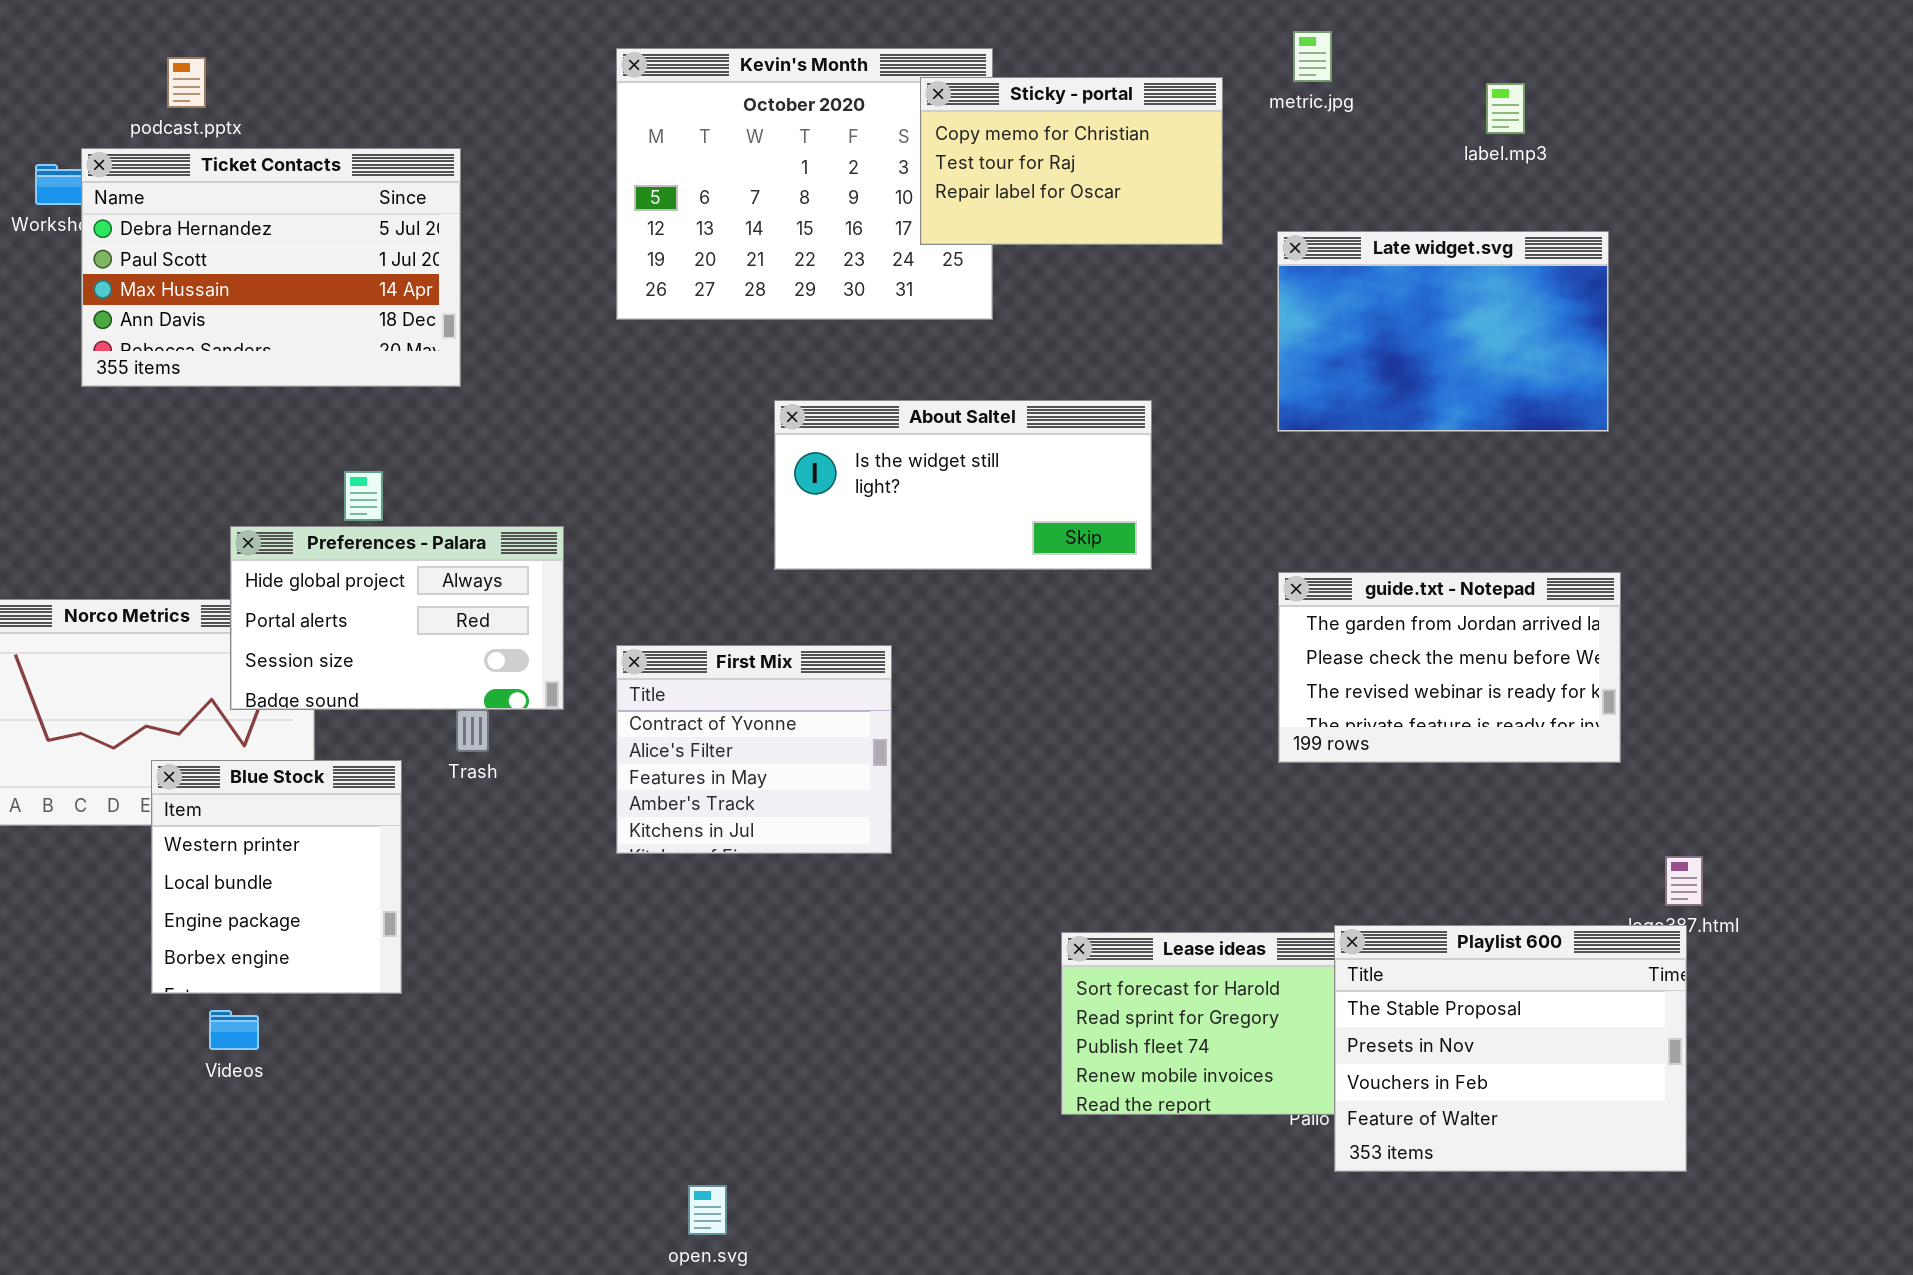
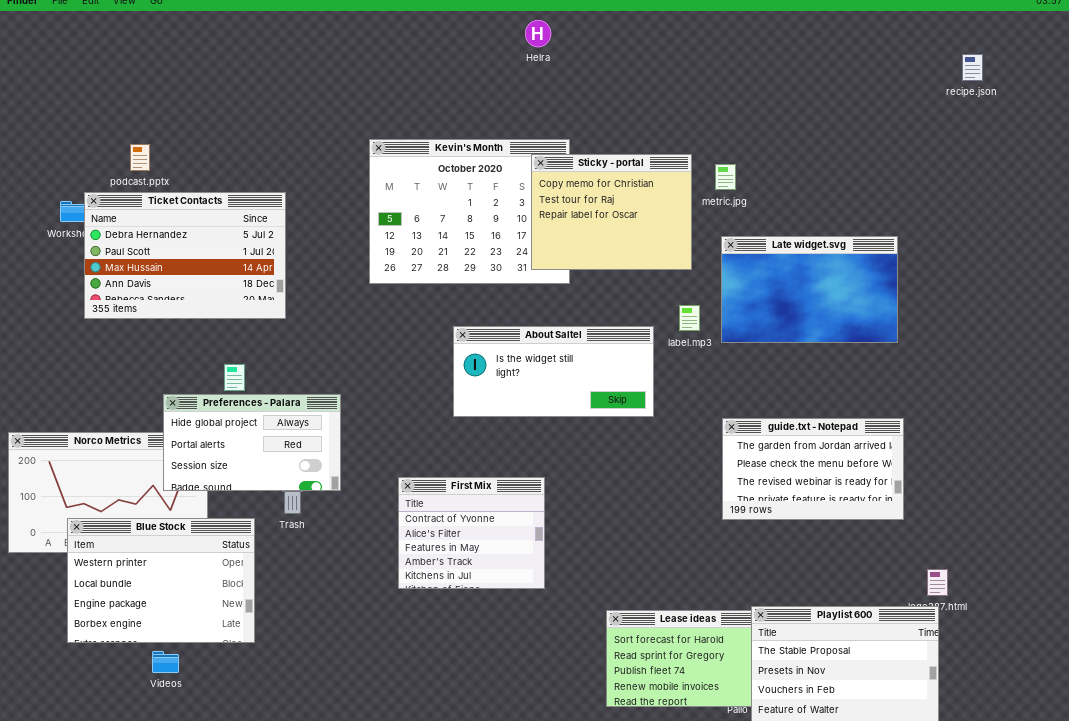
metric.jpg: [1293,31,1332,82] -> [715,164,736,190], moved
Sticky - portal: [920,77,1223,245] -> [531,154,692,270], resized
label.mp3: [1486,83,1525,134] -> [679,305,700,331], moved
First Mix: [616,645,892,854] -> [398,477,545,589], moved
Blue Stock: [151,760,402,994] -> [67,518,255,643], resized

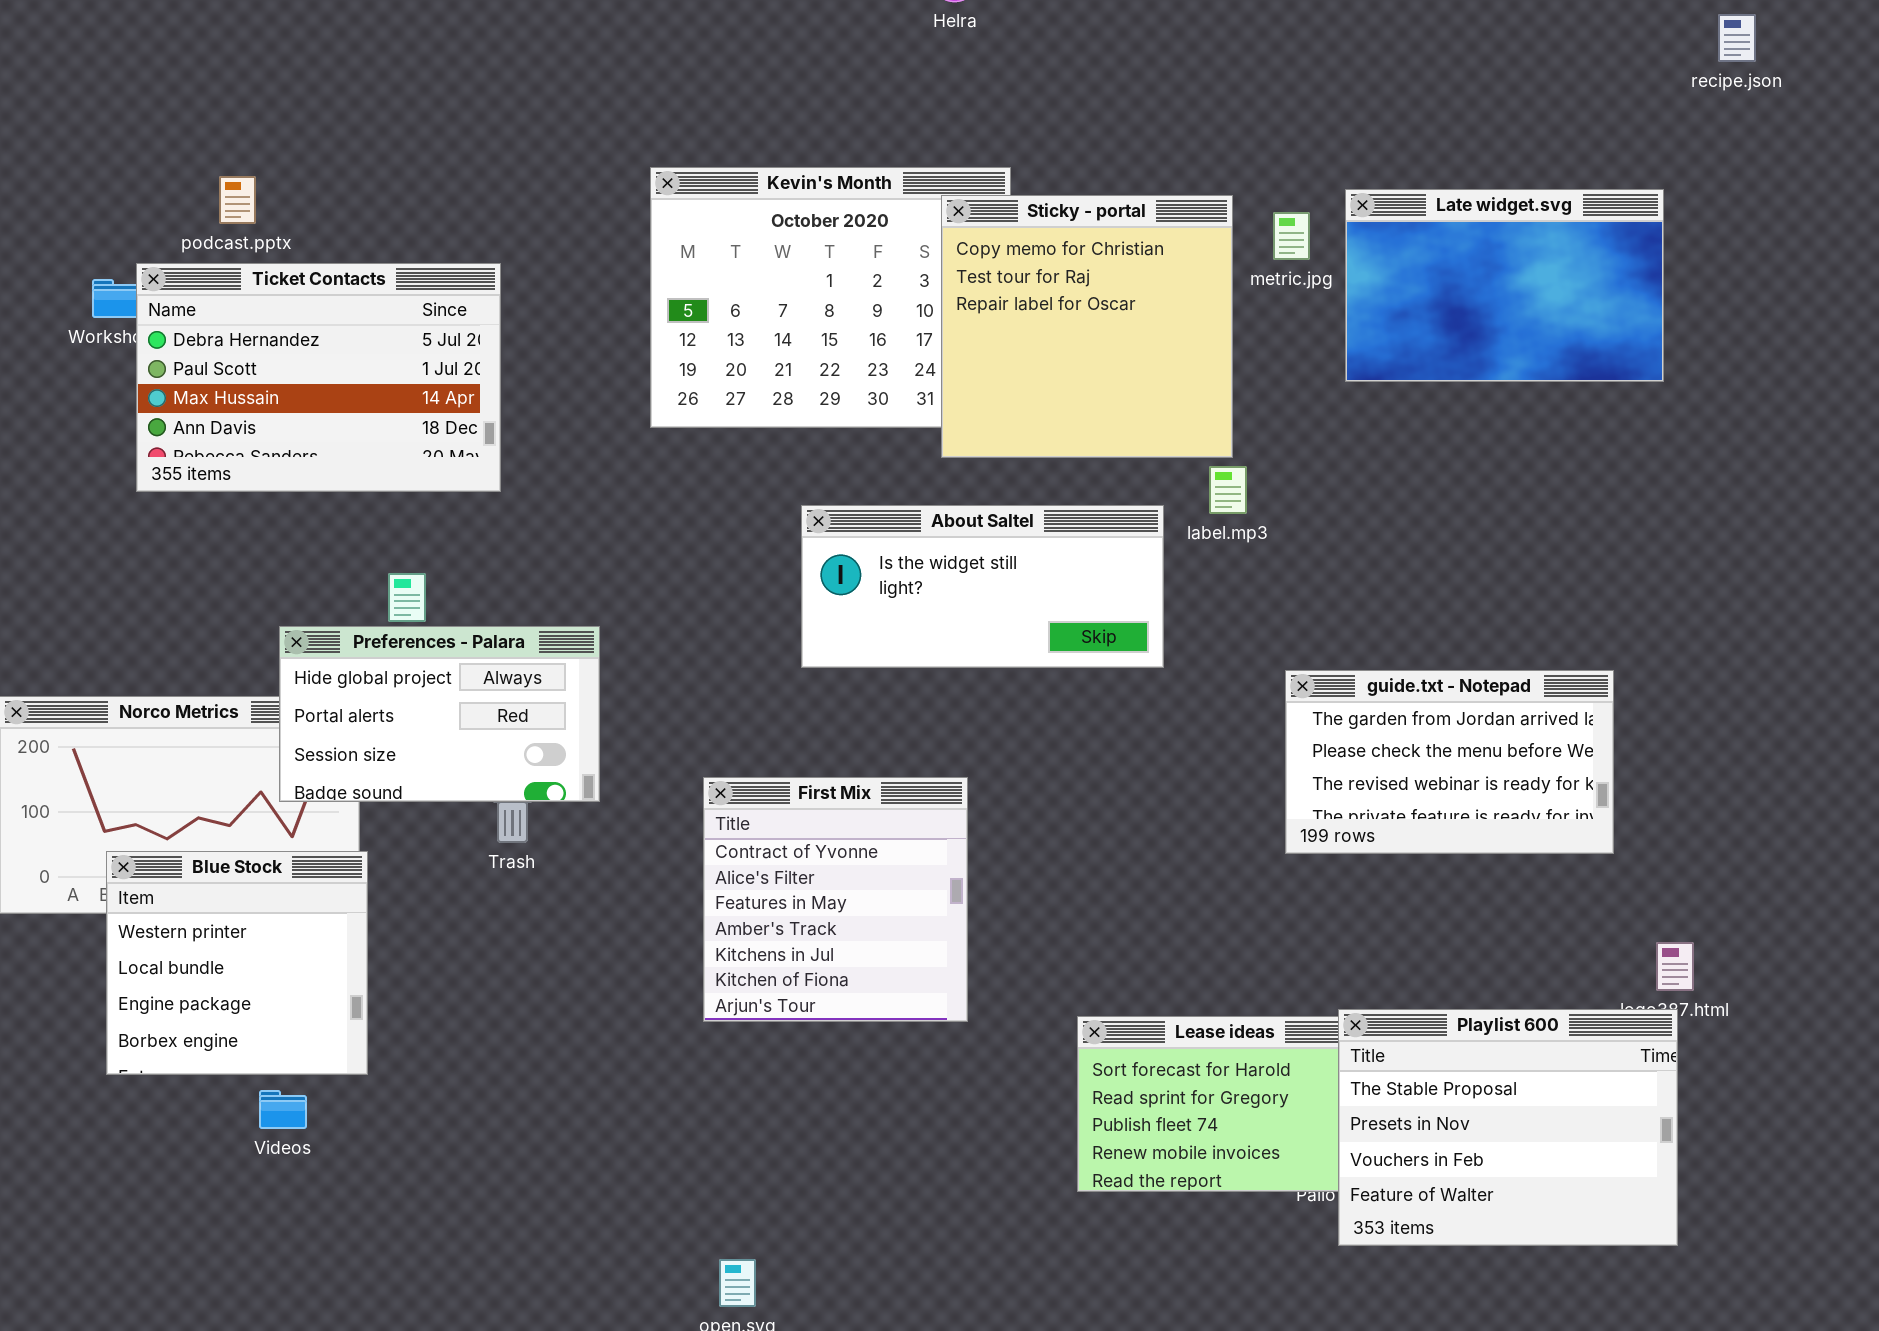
Sticky - portal: [531,154,692,270] -> [941,195,1233,458], resized
Late widget.svg: [721,236,898,343] -> [1345,189,1664,382], moved
First Mix: [398,477,545,589] -> [703,777,968,1022], resized
Blue Stock: [67,518,255,643] -> [106,851,368,1075], resized

